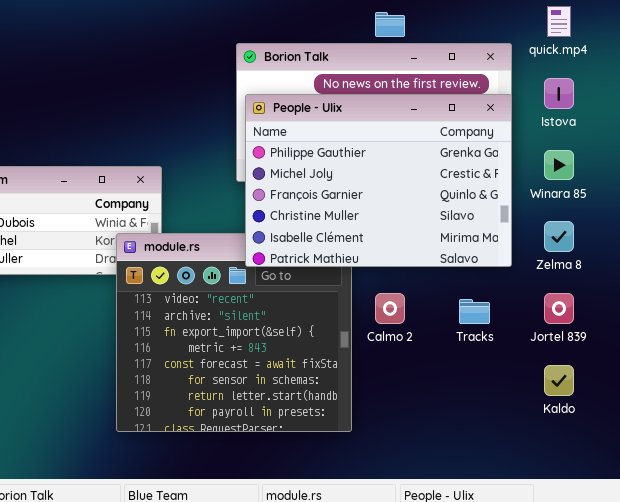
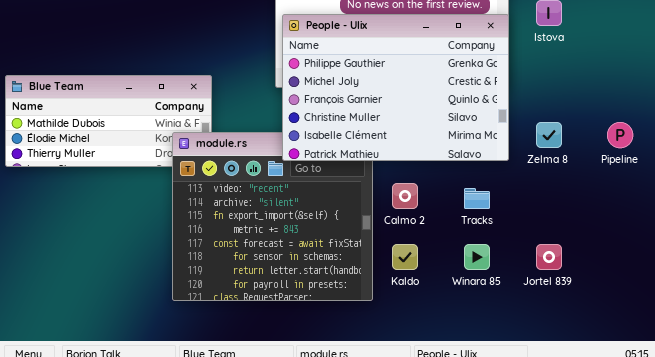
Winara 85: [544,150,574,180] -> [464,244,490,270], moved
Jortel 839: [544,293,574,324] -> [536,244,562,270], moved
Kaldo: [544,365,574,396] -> [392,244,418,270], moved

